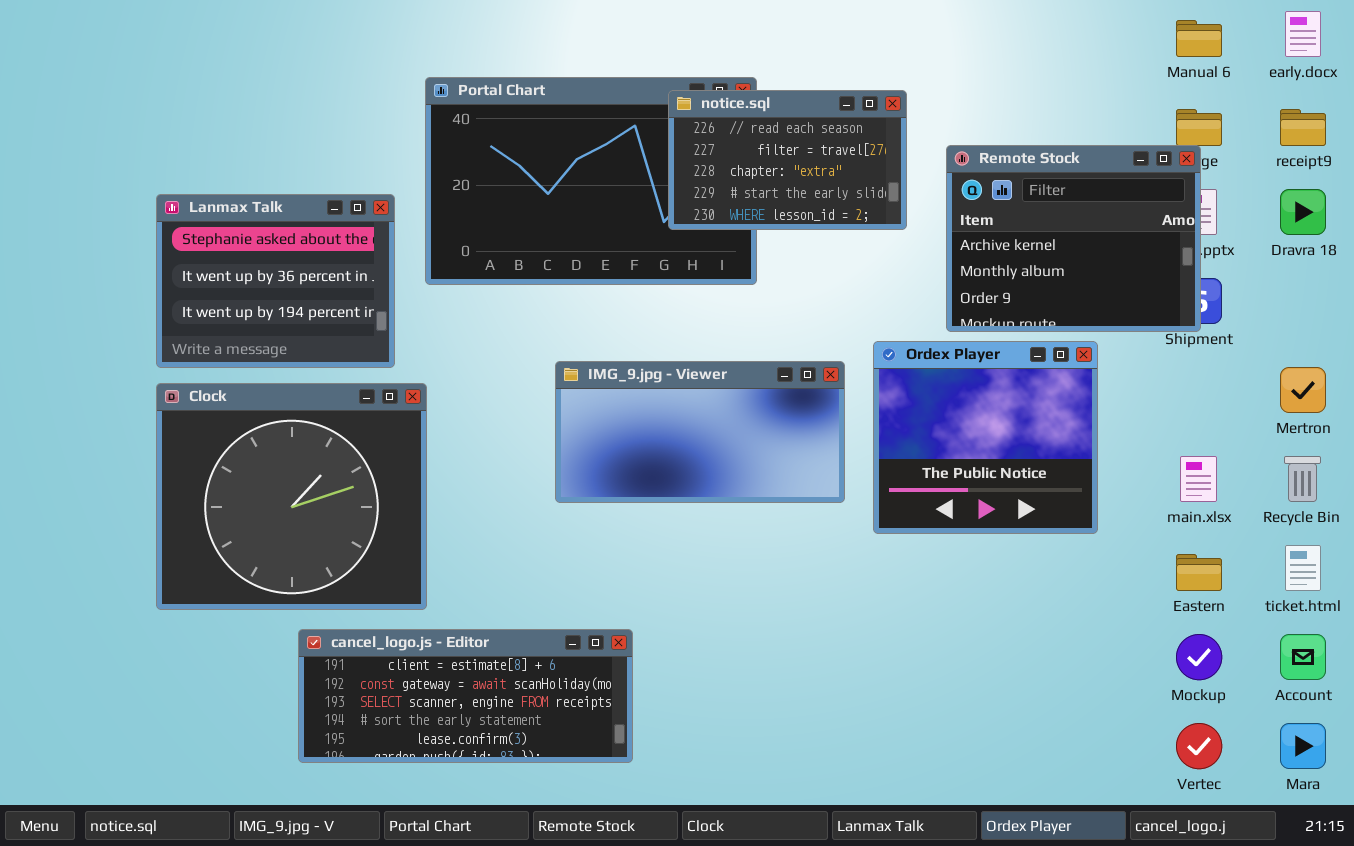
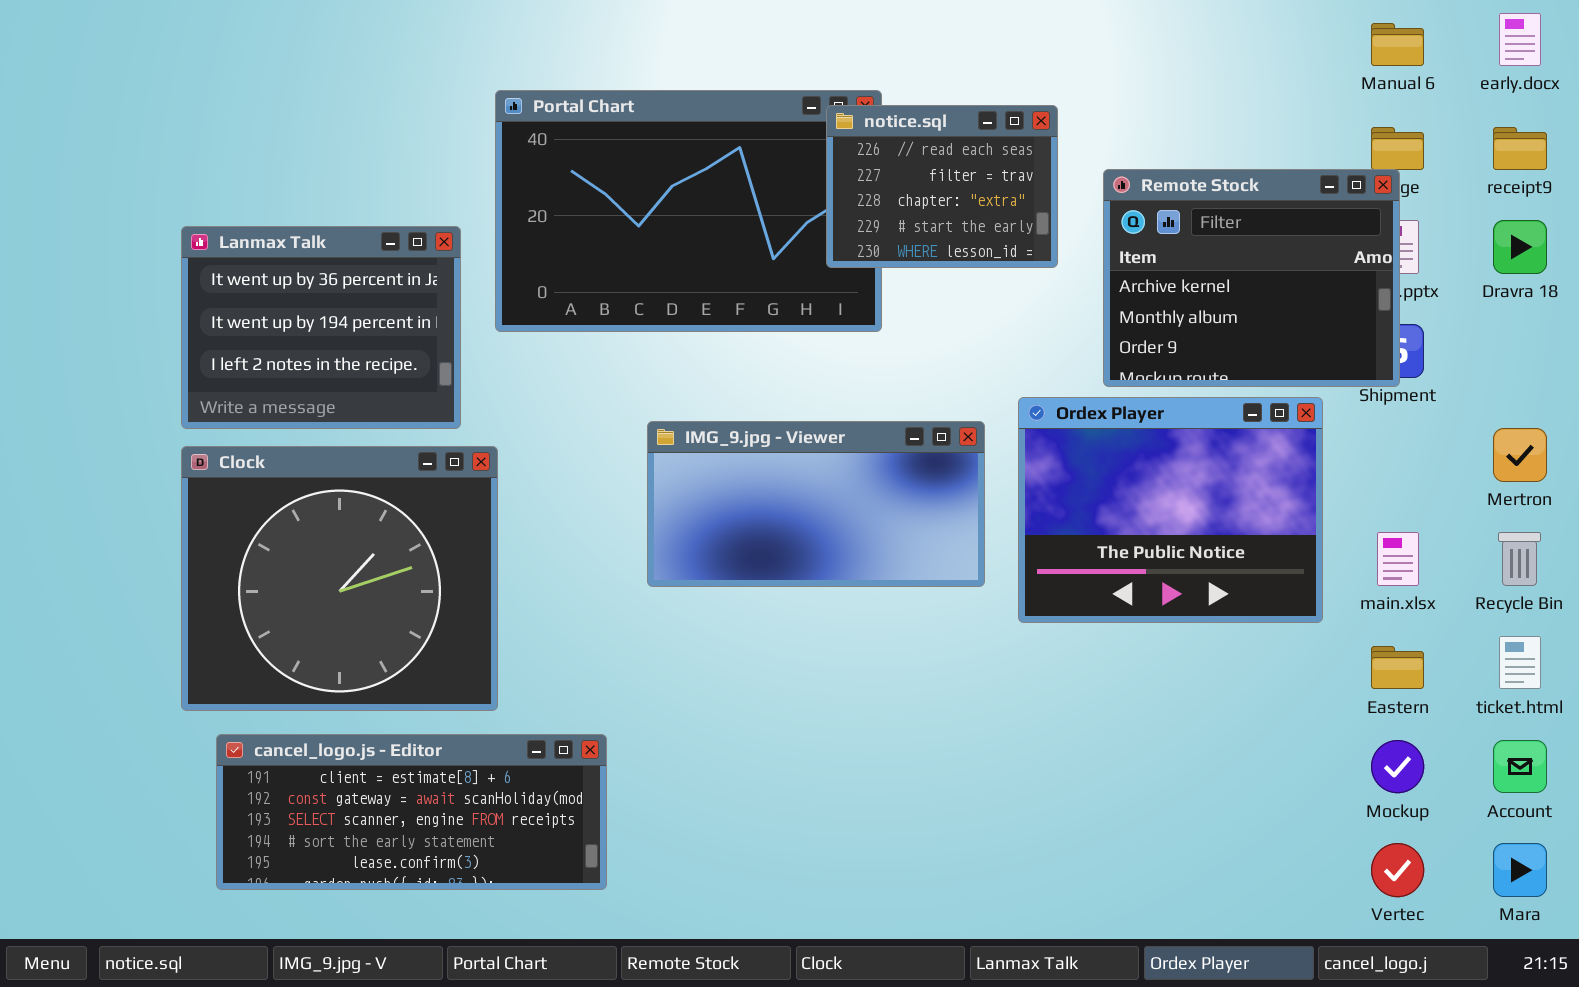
notice.sql: [668,90,907,230] -> [826,105,1058,268], resized
Lanmax Talk: [156,194,395,368] -> [181,226,461,429], scrolled down 1 row
Ordex Player: [873,341,1098,534] -> [1018,397,1323,623], resized
cancel_logo.js - Editor: [298,629,633,763] -> [216,734,607,890], moved

